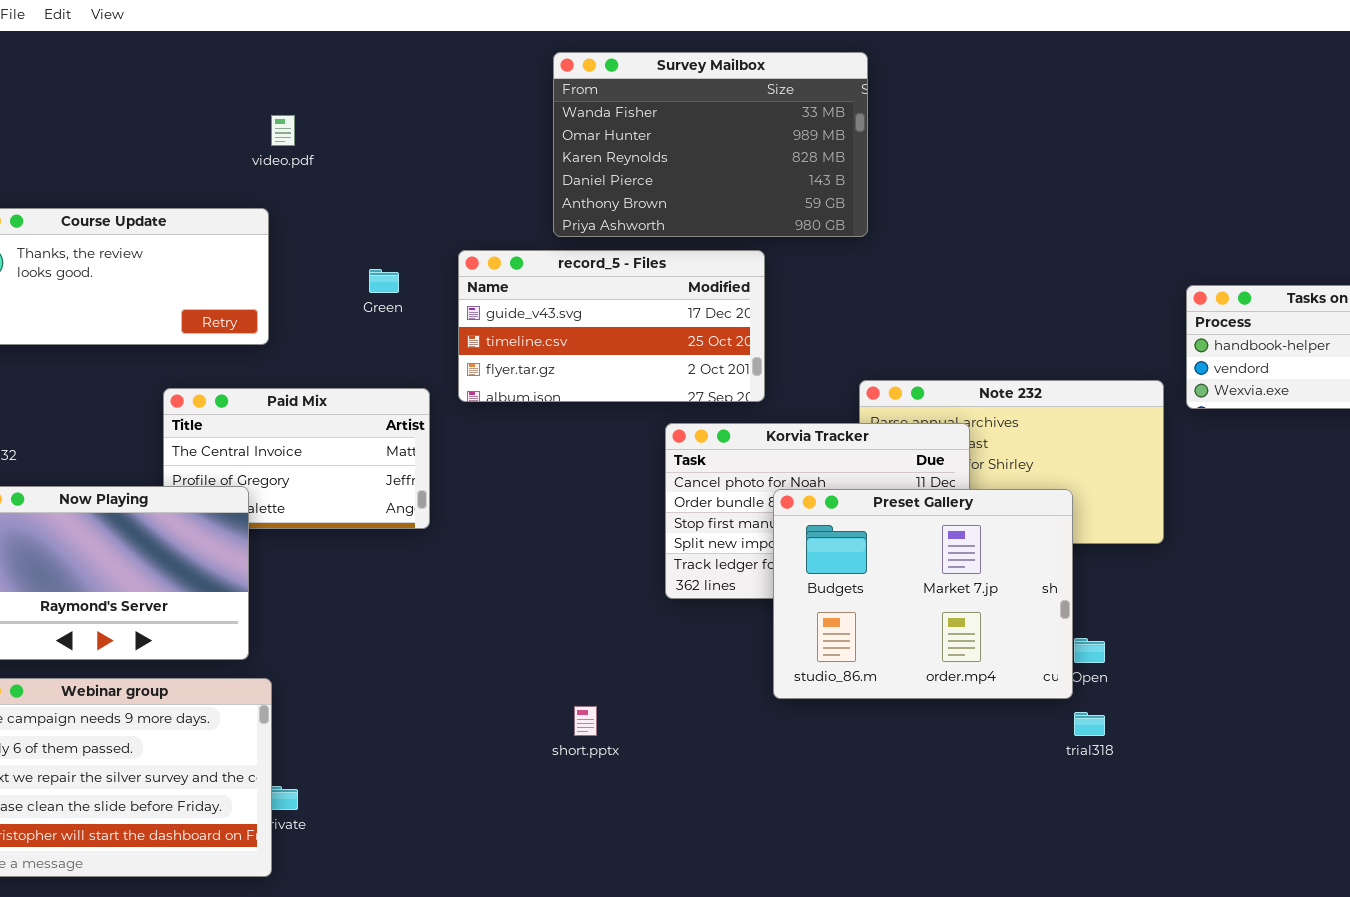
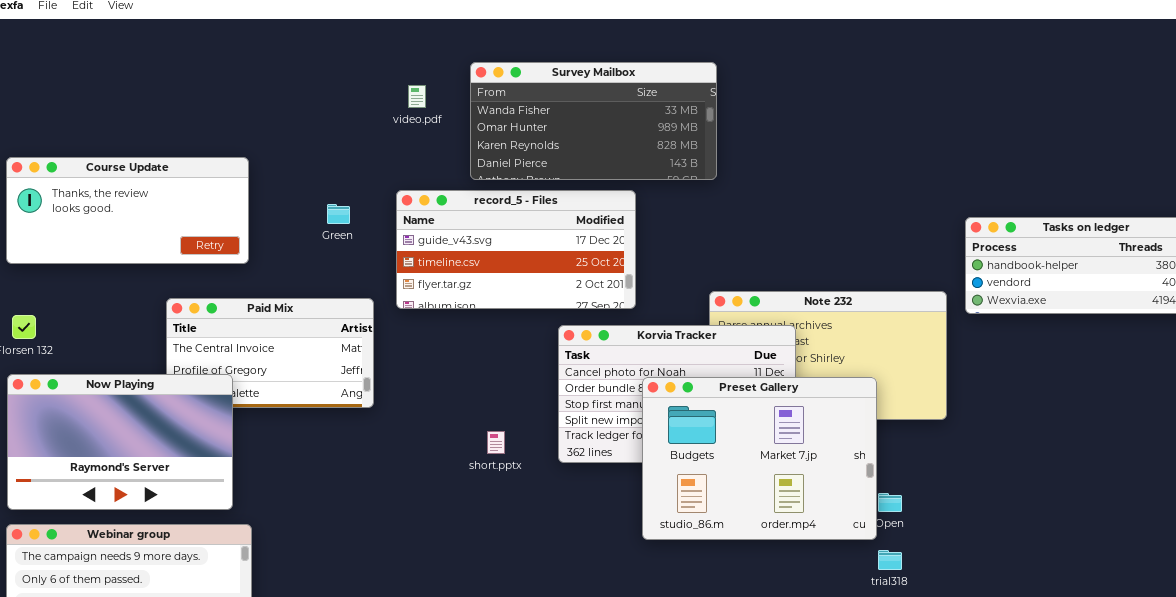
Survey Mailbox: [553,52,868,237] -> [470,62,717,180], resized
video.pdf: [271,115,295,146] -> [408,85,426,108], moved
short.pptx: [574,706,597,736] -> [487,431,505,454], moved

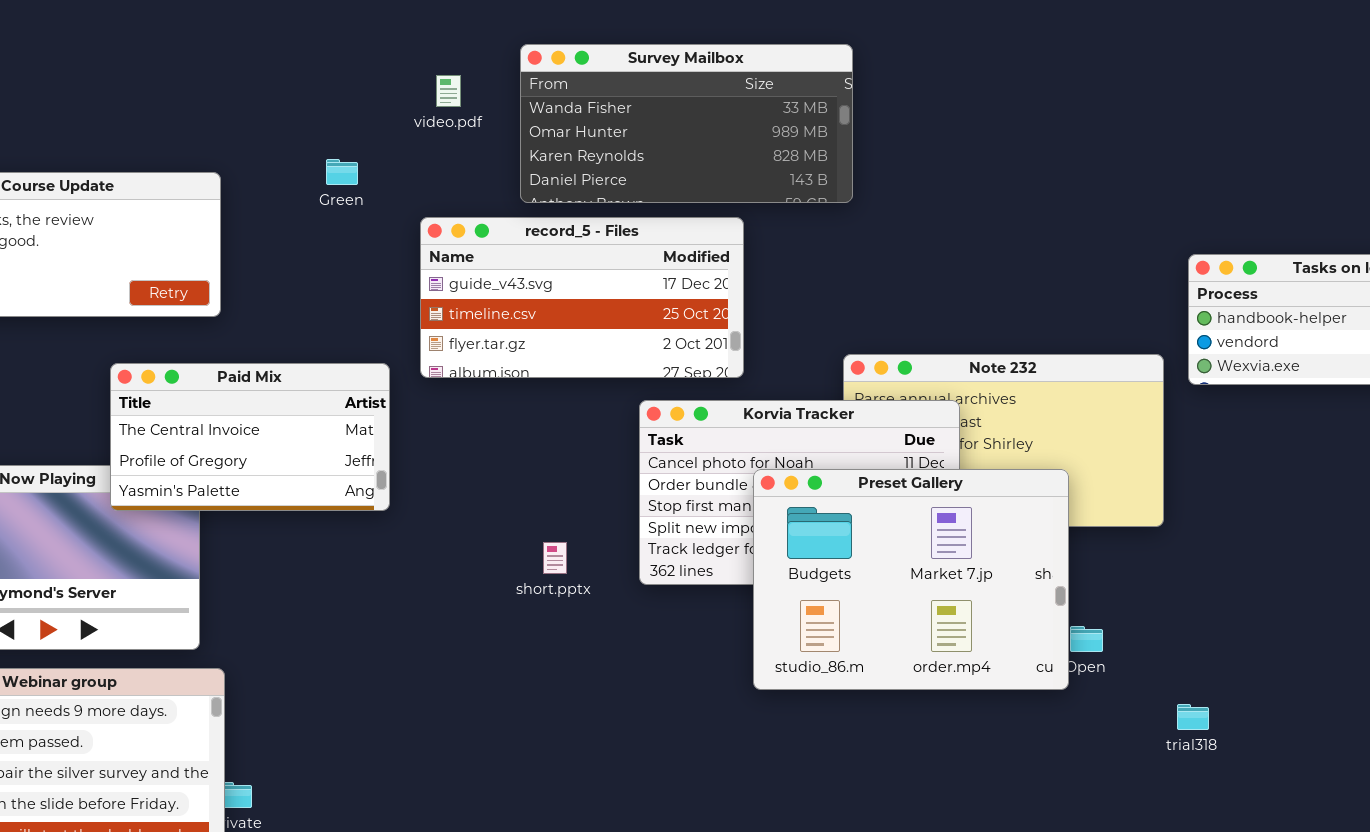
Green: [327,204,350,224] -> [326,159,358,185], moved
Paid Mix: [166,298,374,408] -> [110,363,390,511], raised
trial318: [878,550,902,570] -> [1177,704,1209,730], moved

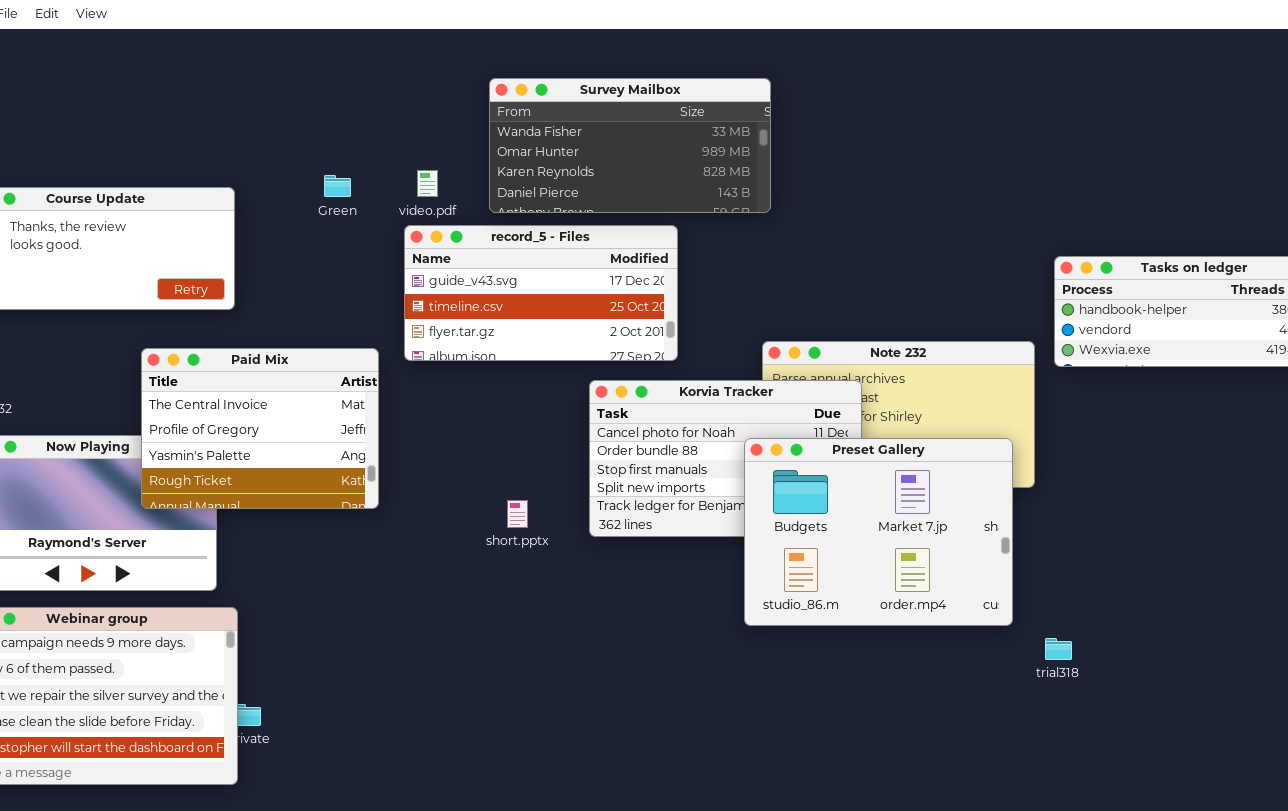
video.pdf: [436,75,461,107] -> [417,170,438,197], moved
Paid Mix: [110,363,390,511] -> [141,348,379,509], resized
Preset Gallery: [753,469,1069,690] -> [744,438,1013,626], moved

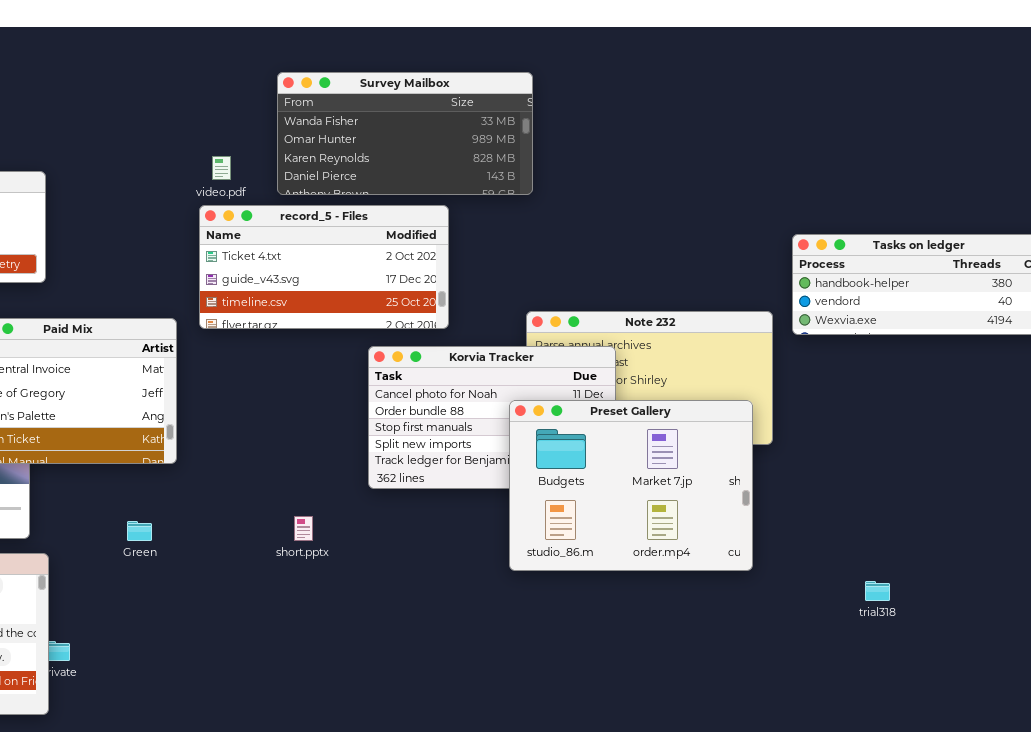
Green: [324,175,351,197] -> [127,521,152,541], moved
record_5 - Files: [404,225,678,361] -> [199,205,449,329], scrolled up 1 row
short.pptx: [507,500,528,528] -> [294,516,313,541], moved
trial318: [1045,638,1072,660] -> [865,581,890,601], moved

